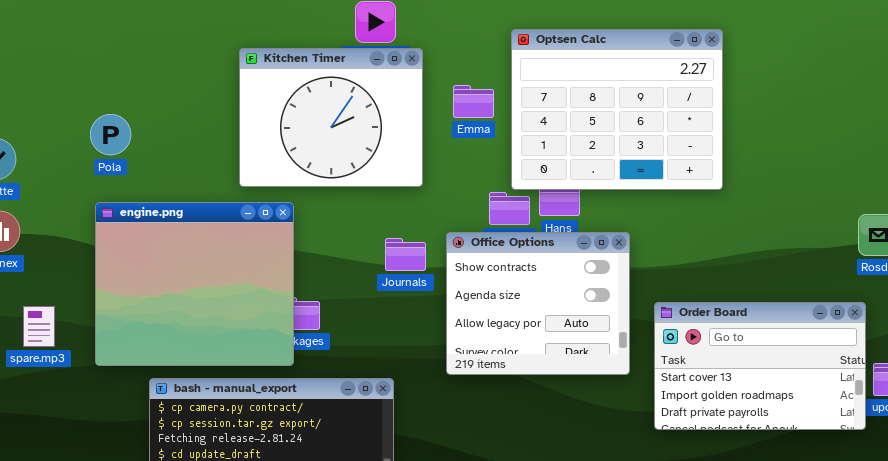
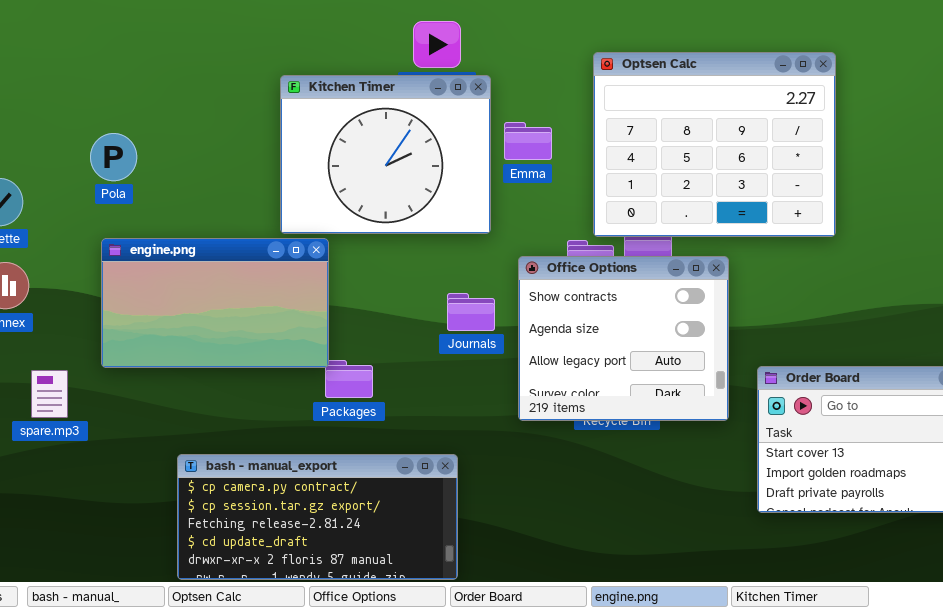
Emma: [453,85,494,118] -> [504,122,552,160], moved
Pola: [90,114,131,155] -> [90,133,137,181], moved
engine.png: [95,202,294,366] -> [101,238,329,368], moved, resized
Office Options: [446,232,630,375] -> [518,256,729,421], moved

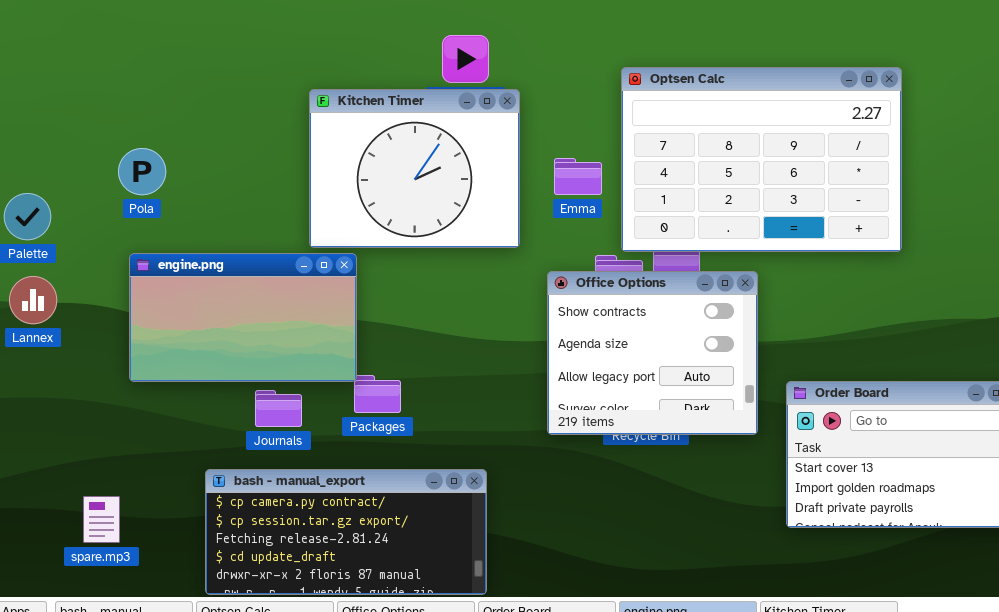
Optsen Calc: [593,52,836,237] -> [621,67,902,252], resized
Emma: [504,122,552,160] -> [554,158,602,195], moved
Journals: [447,293,495,331] -> [255,390,302,427], moved
spare.mp3: [31,370,68,418] -> [83,496,120,543], moved

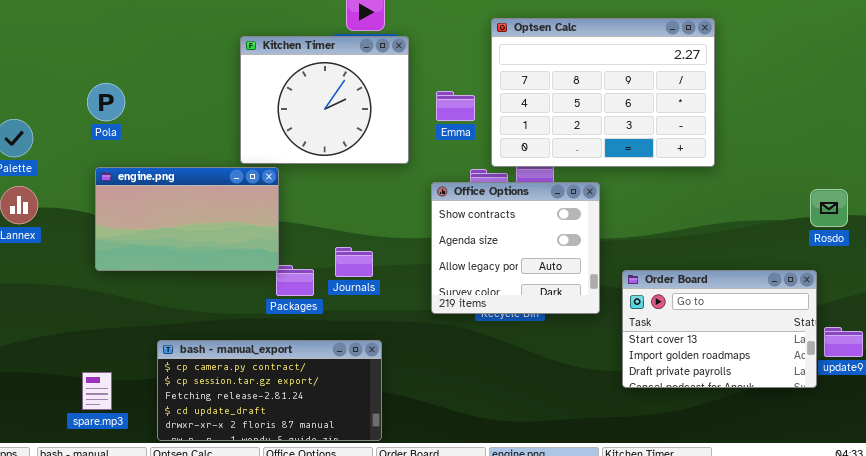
Journals: [255,390,302,427] -> [335,247,373,277], moved
spare.mp3: [83,496,120,543] -> [82,372,112,410], moved

